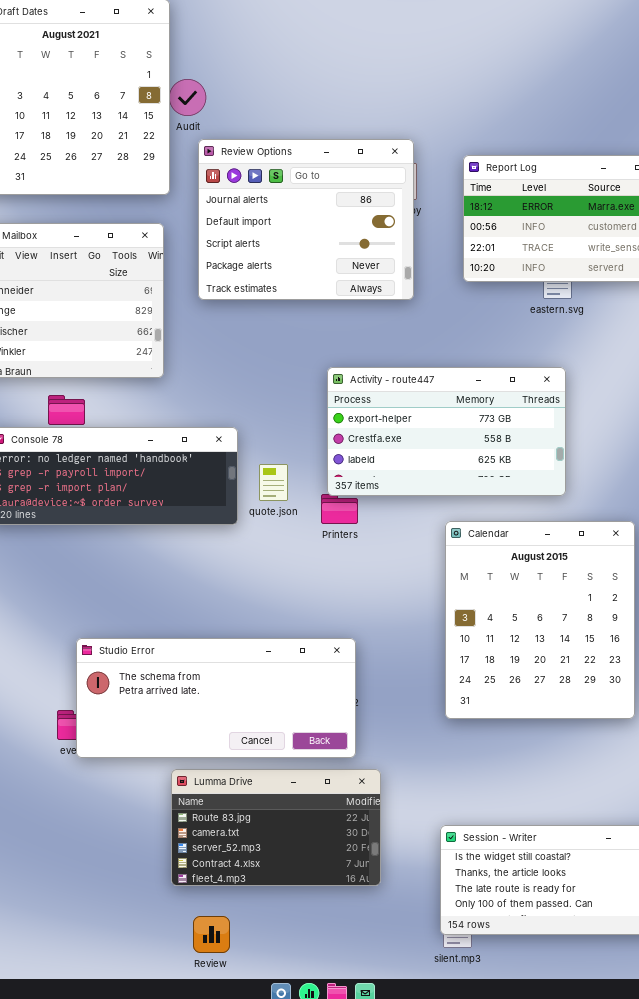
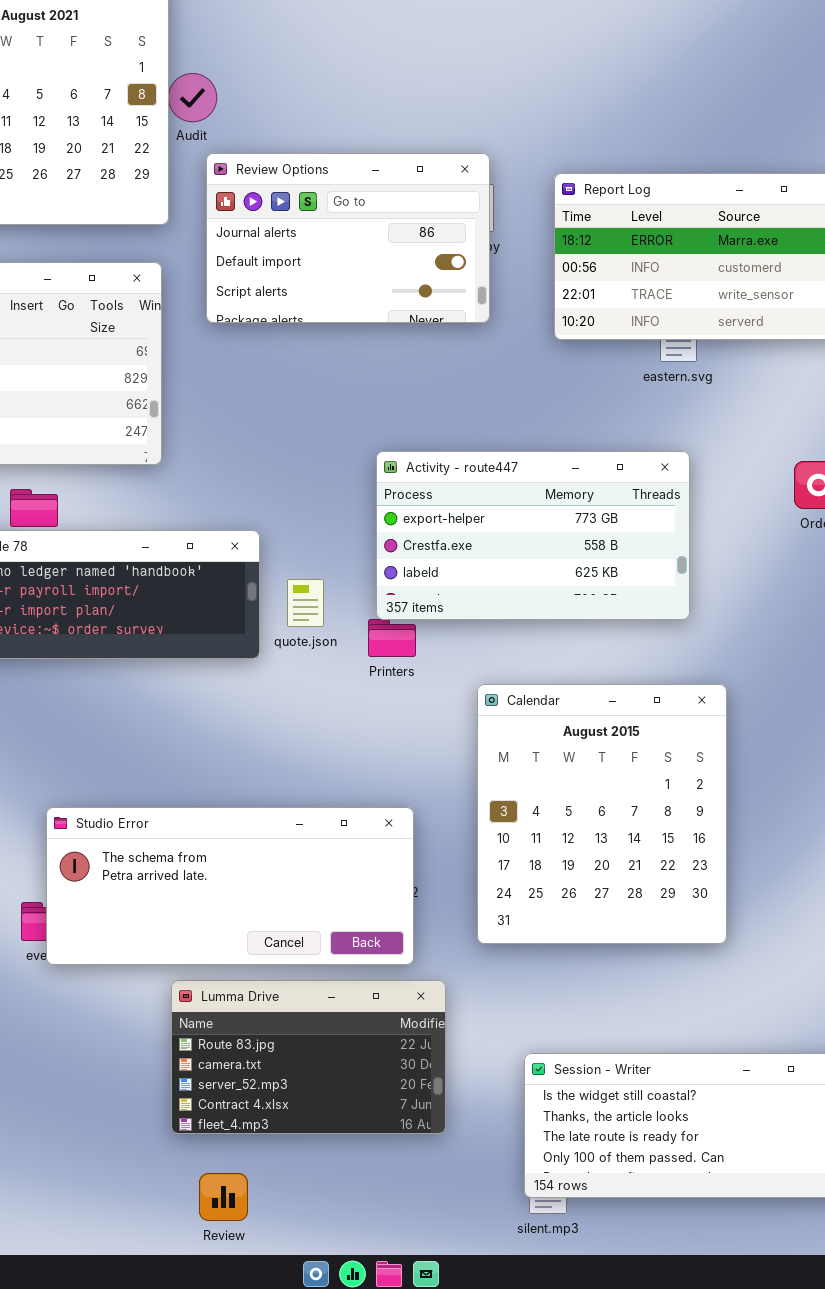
Review Options: [198,139,414,300] -> [206,153,490,323], resized
Calendar: [445,521,635,719] -> [477,684,727,944], moved

